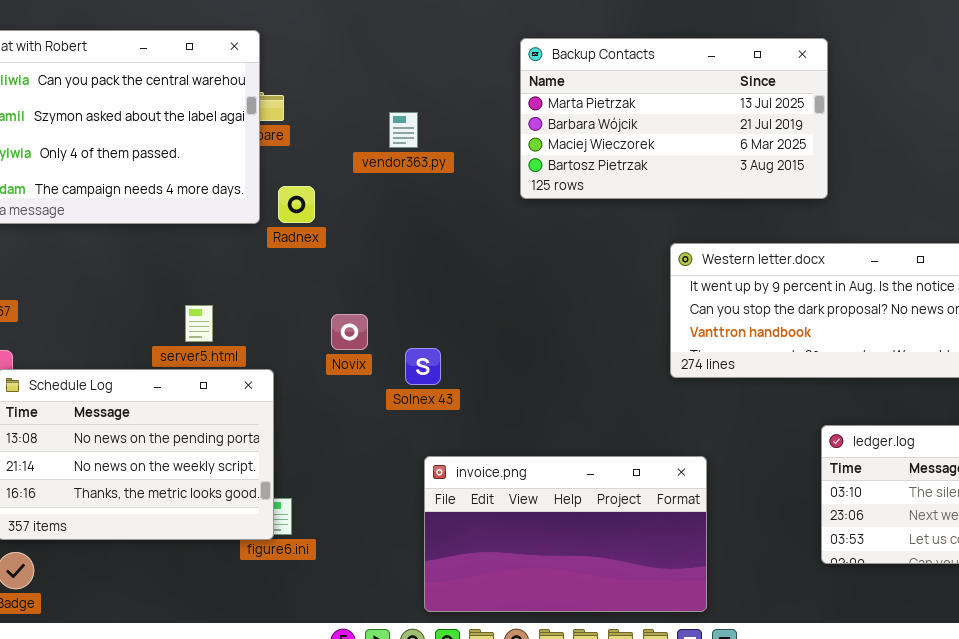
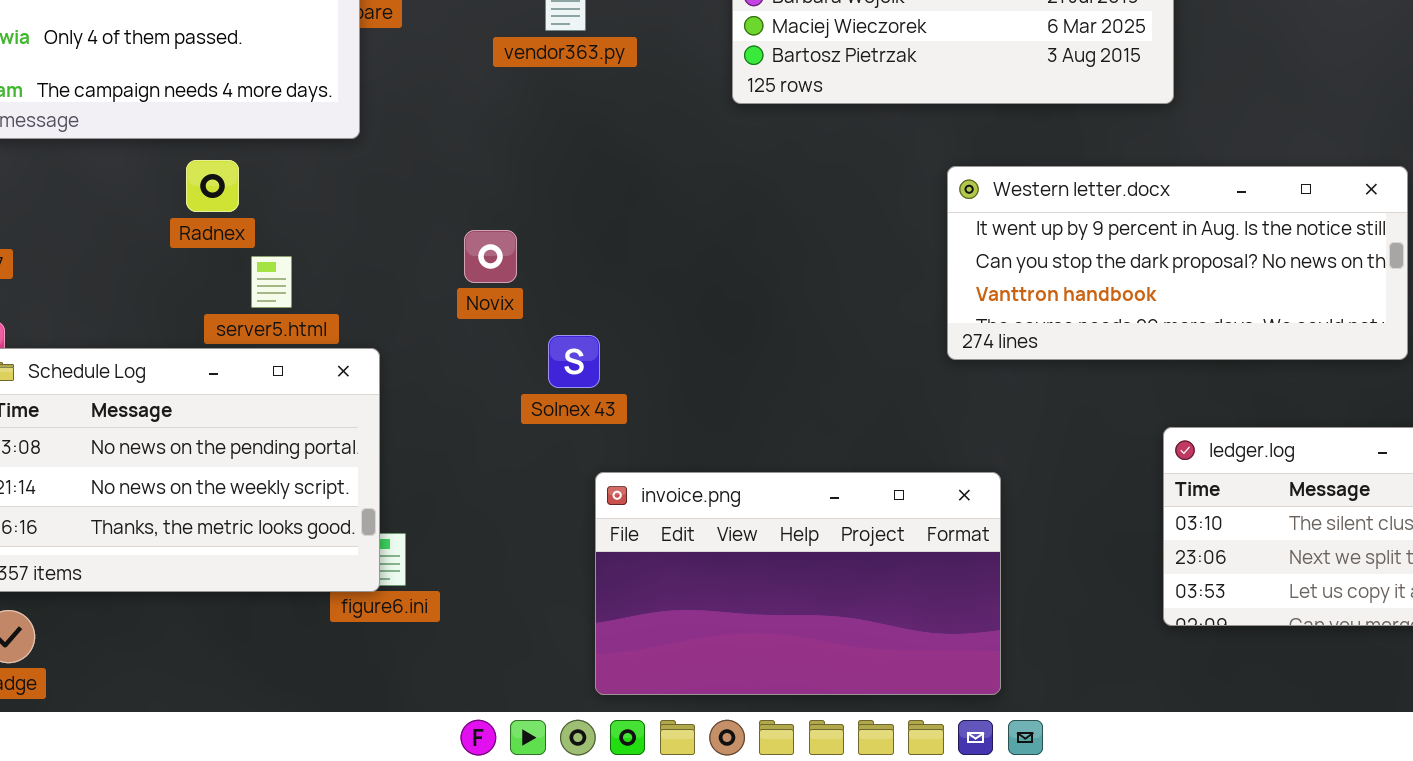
Radnex: [278,186,315,223] -> [186,160,239,212], moved
Novix: [331,314,368,350] -> [464,230,517,283], moved
Solnex 43: [405,348,441,385] -> [548,335,600,388], moved

